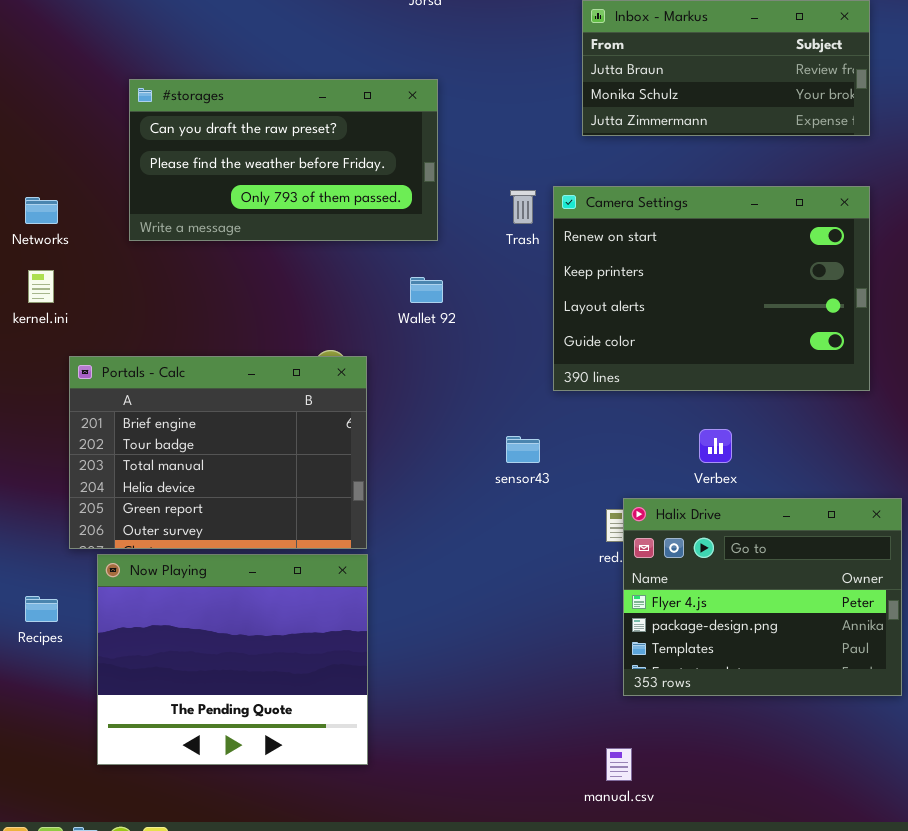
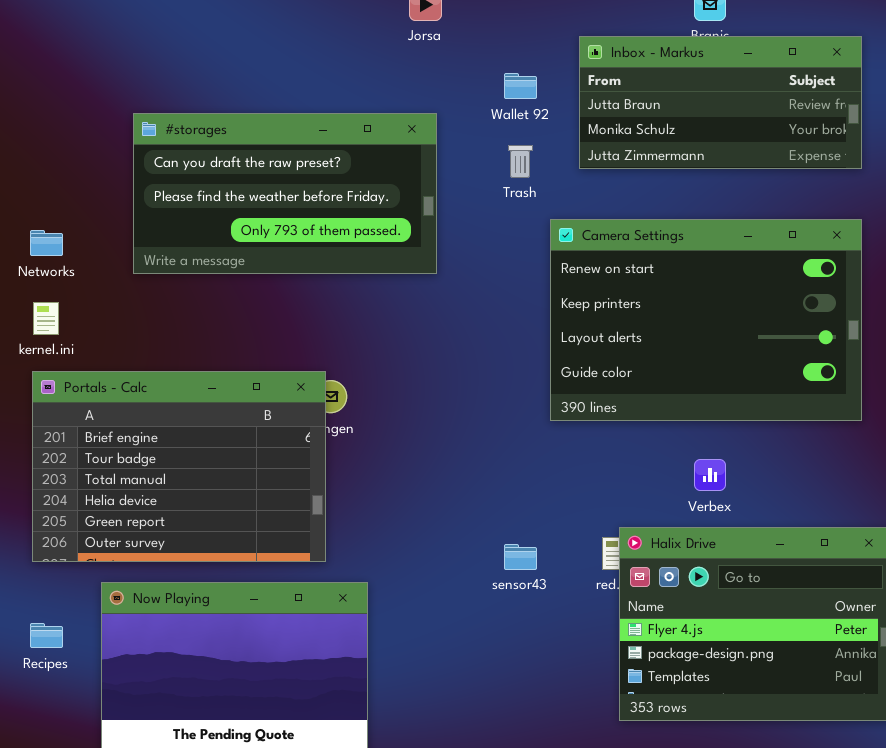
Trash: [510,190,536,224] -> [508,145,533,178], moved
Wallet 92: [410,277,443,303] -> [504,73,537,99], moved
Portals - Calc: [69,356,367,549] -> [32,371,326,562], moved
sensor43: [506,436,540,463] -> [504,544,537,570], moved

